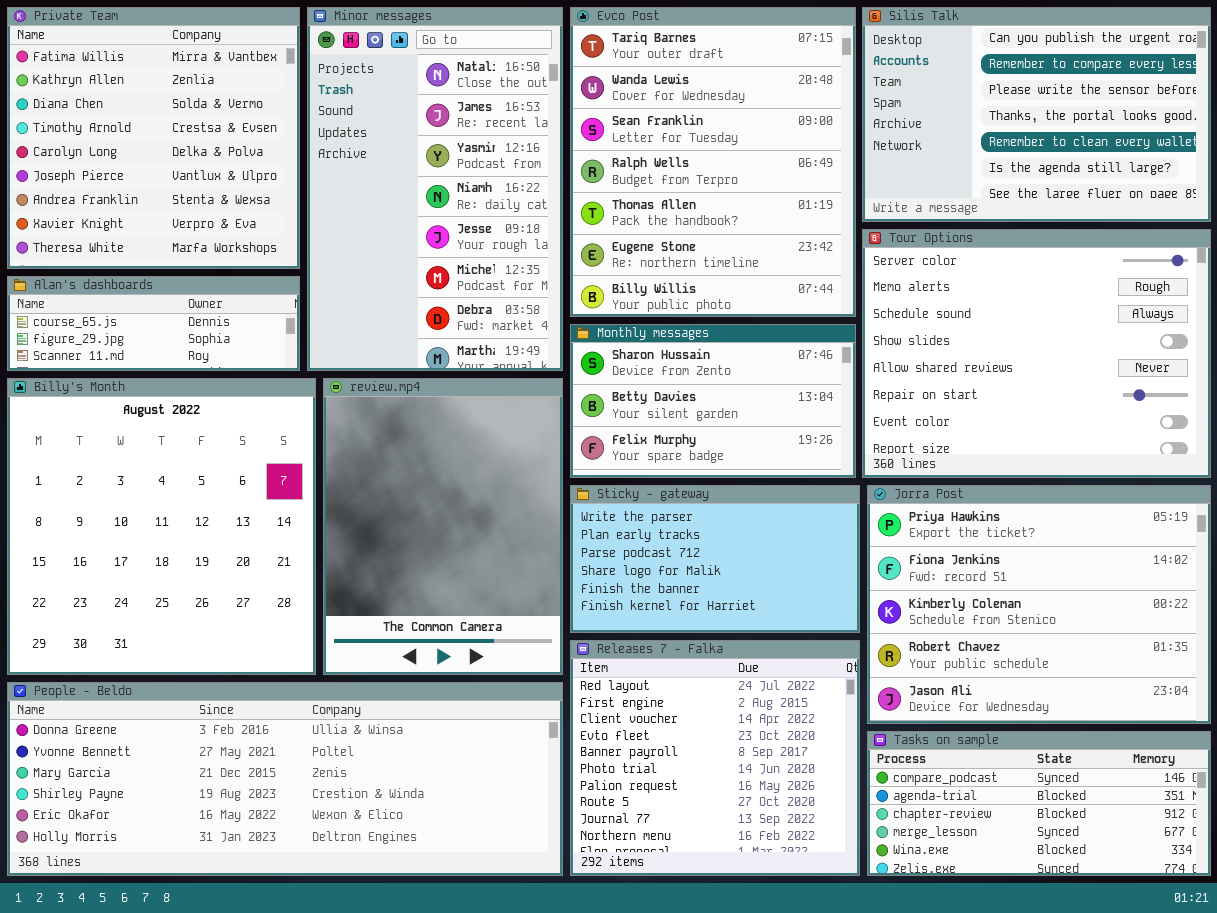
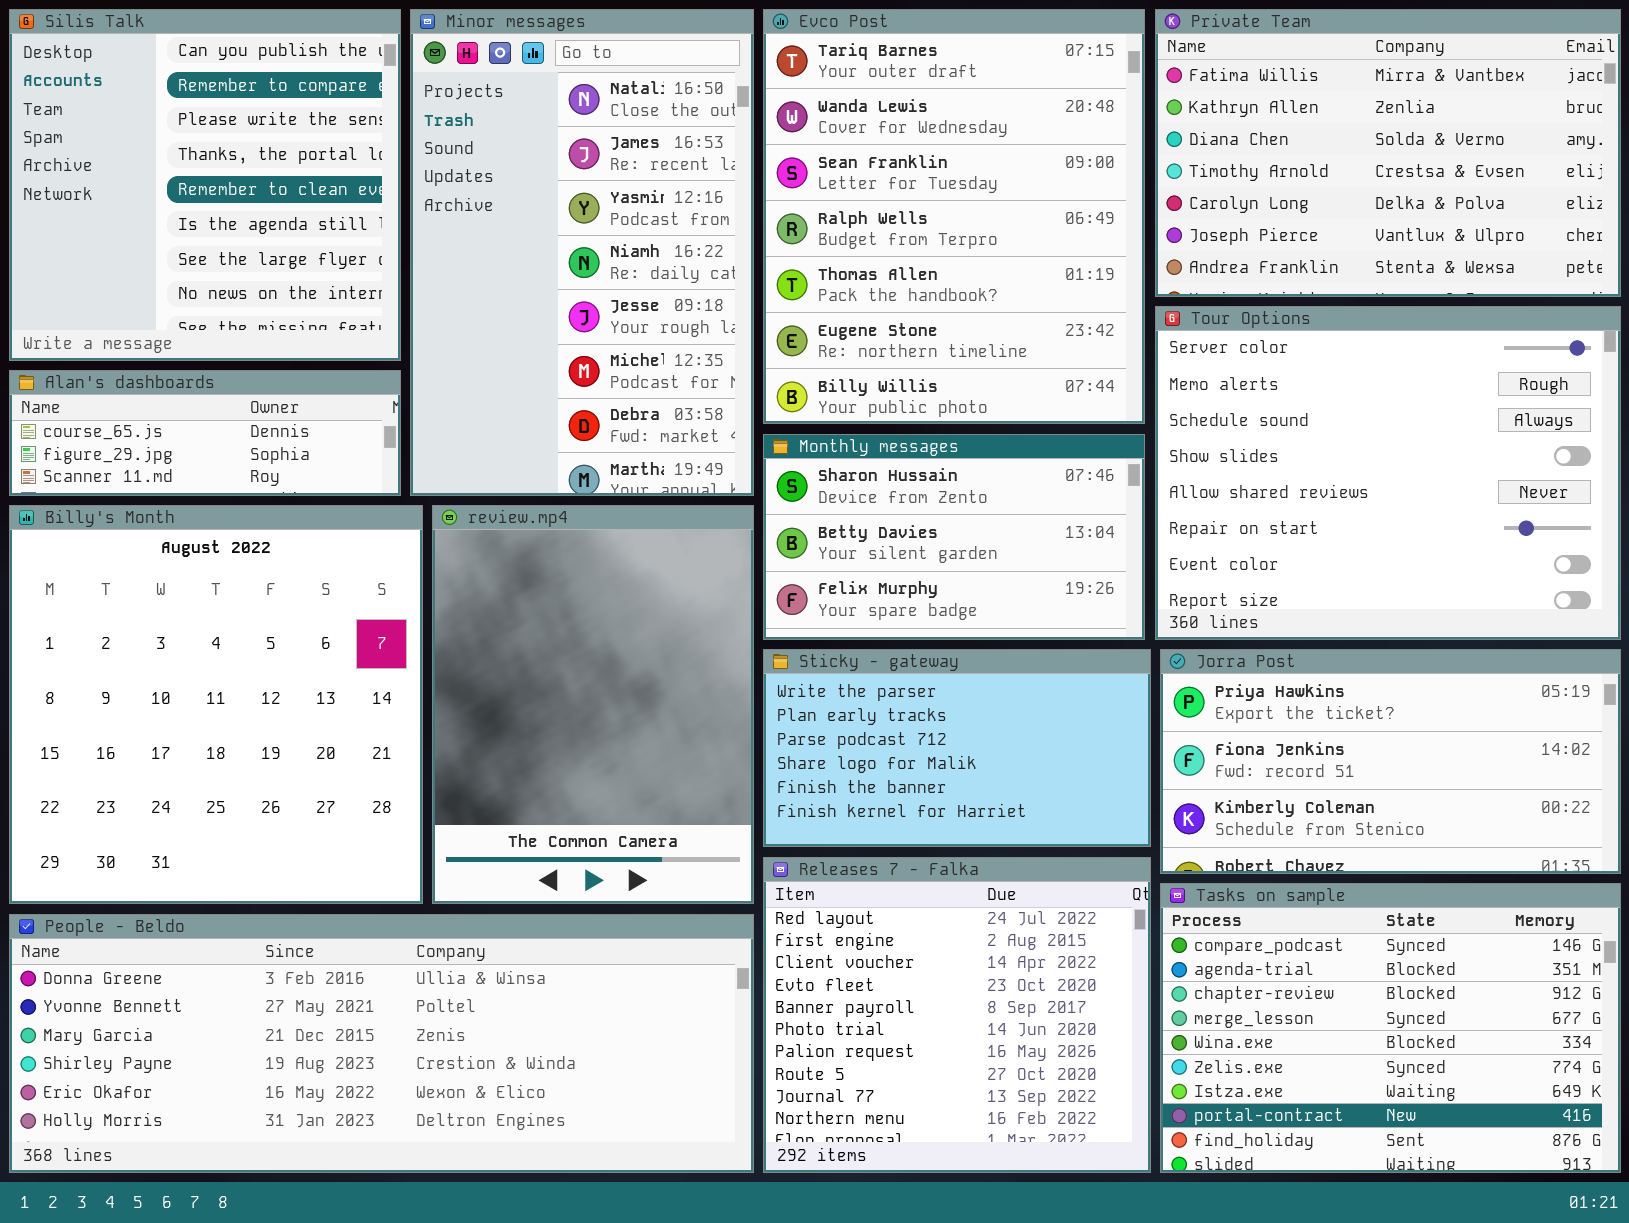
Private Team: [7,7,300,269] -> [1155,9,1621,297], moved, resized
Silis Talk: [862,7,1211,222] -> [9,9,401,361], moved, resized
Jorra Post: [867,485,1211,724] -> [1160,649,1621,874], resized
Tasks on sample: [867,731,1211,876] -> [1160,883,1621,1173], resized

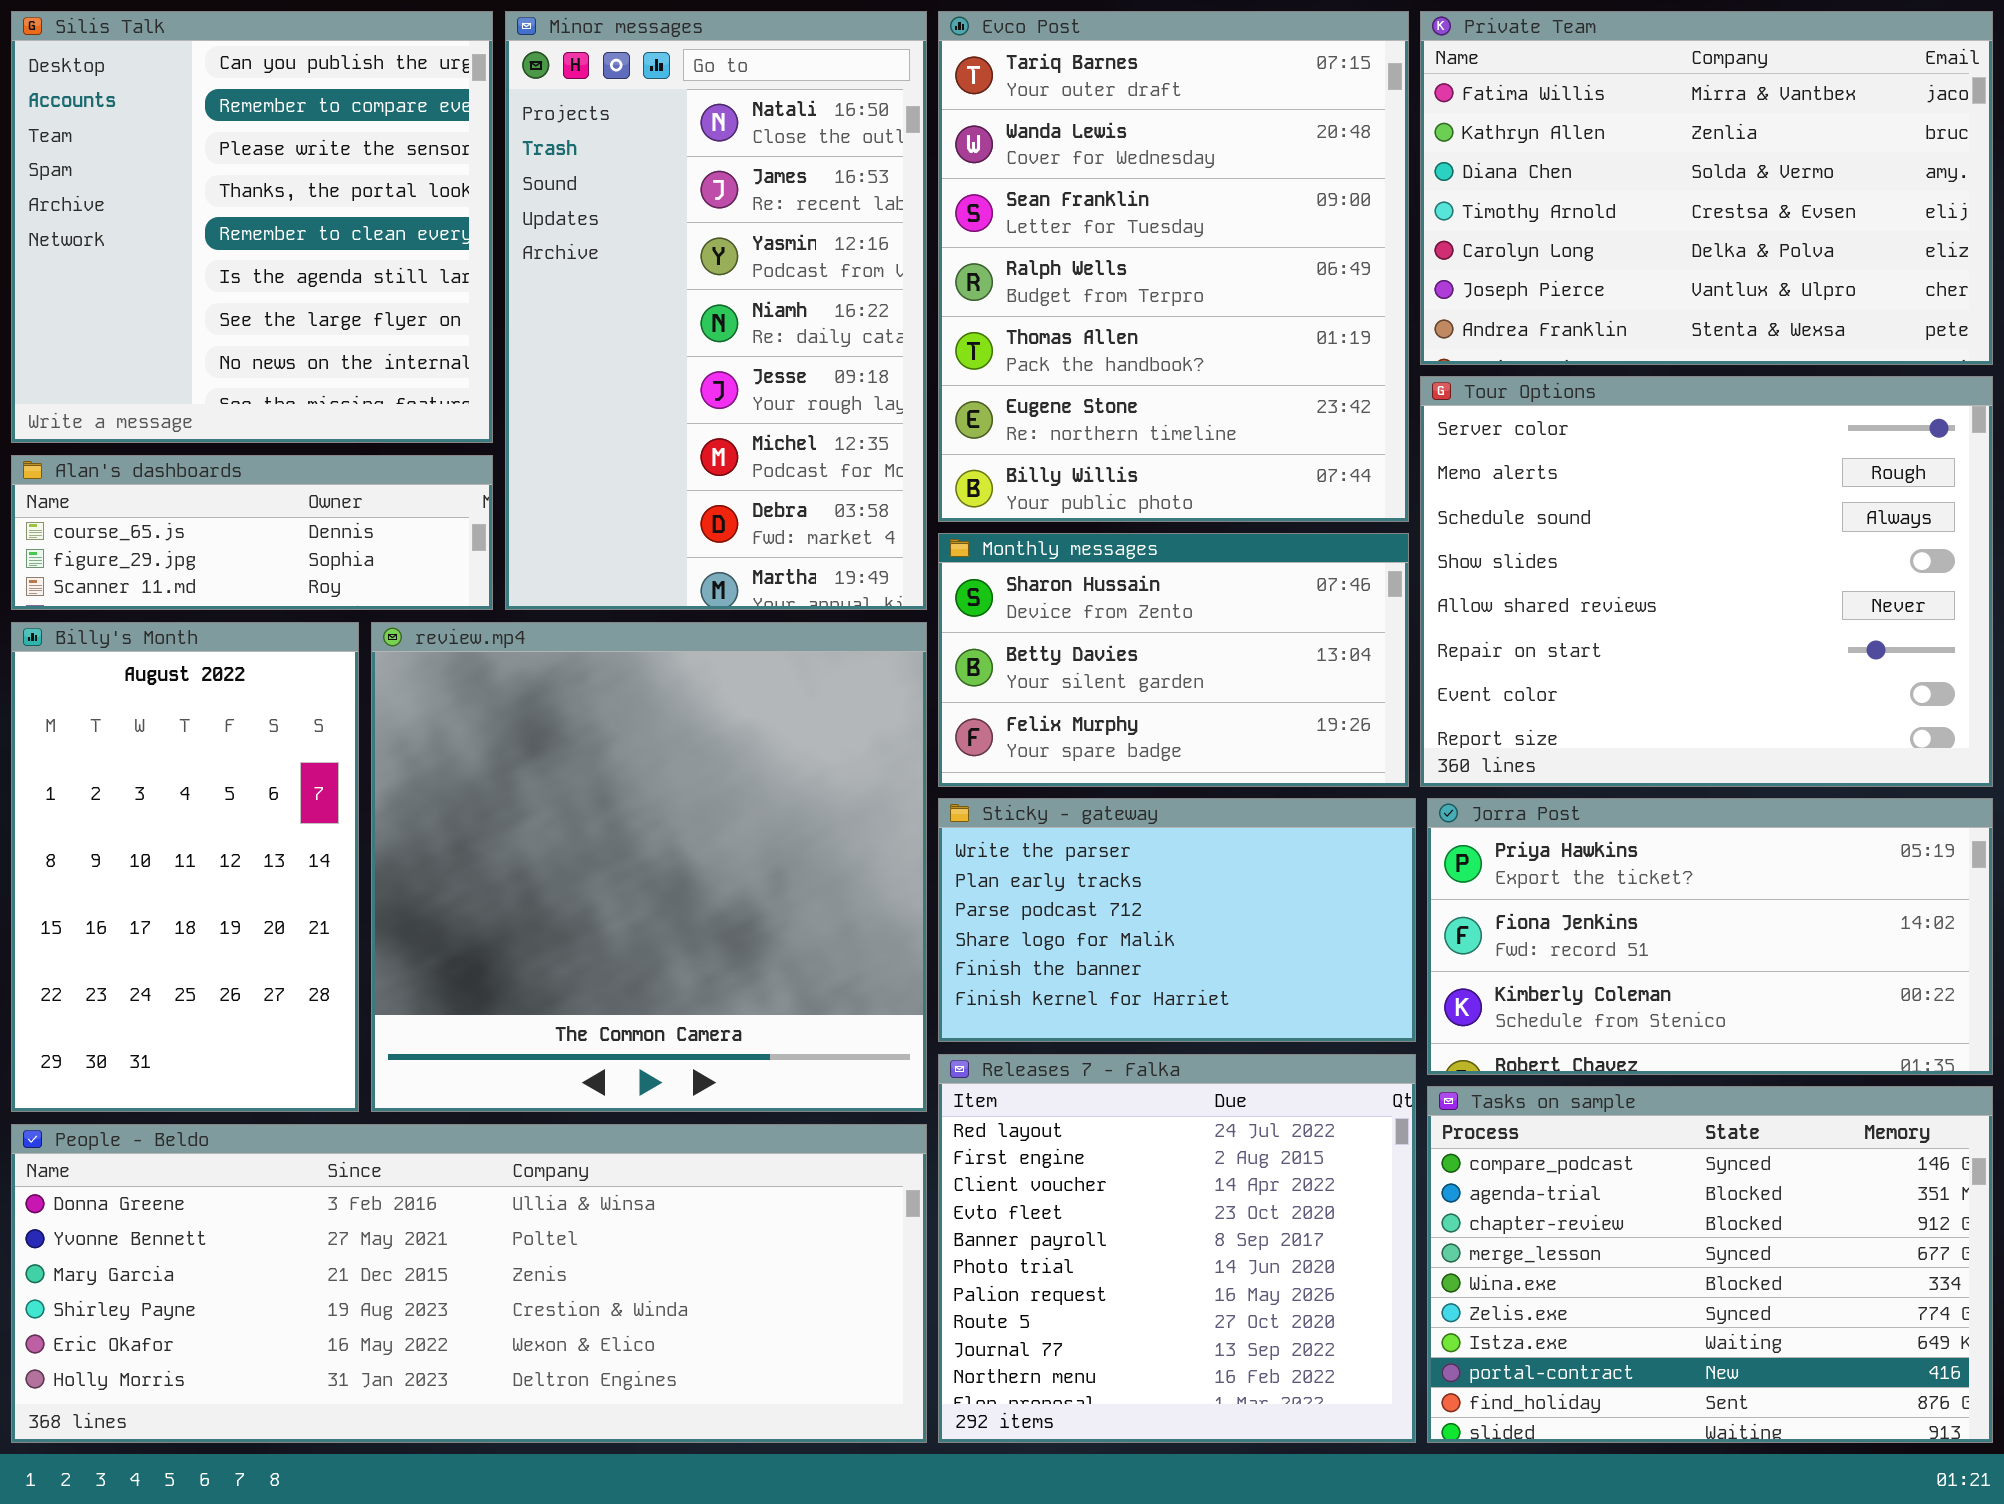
Billy's Month: [9,505,423,904] -> [11,622,359,1112], resized
review.mp4: [432,505,754,904] -> [371,622,927,1112], resized

